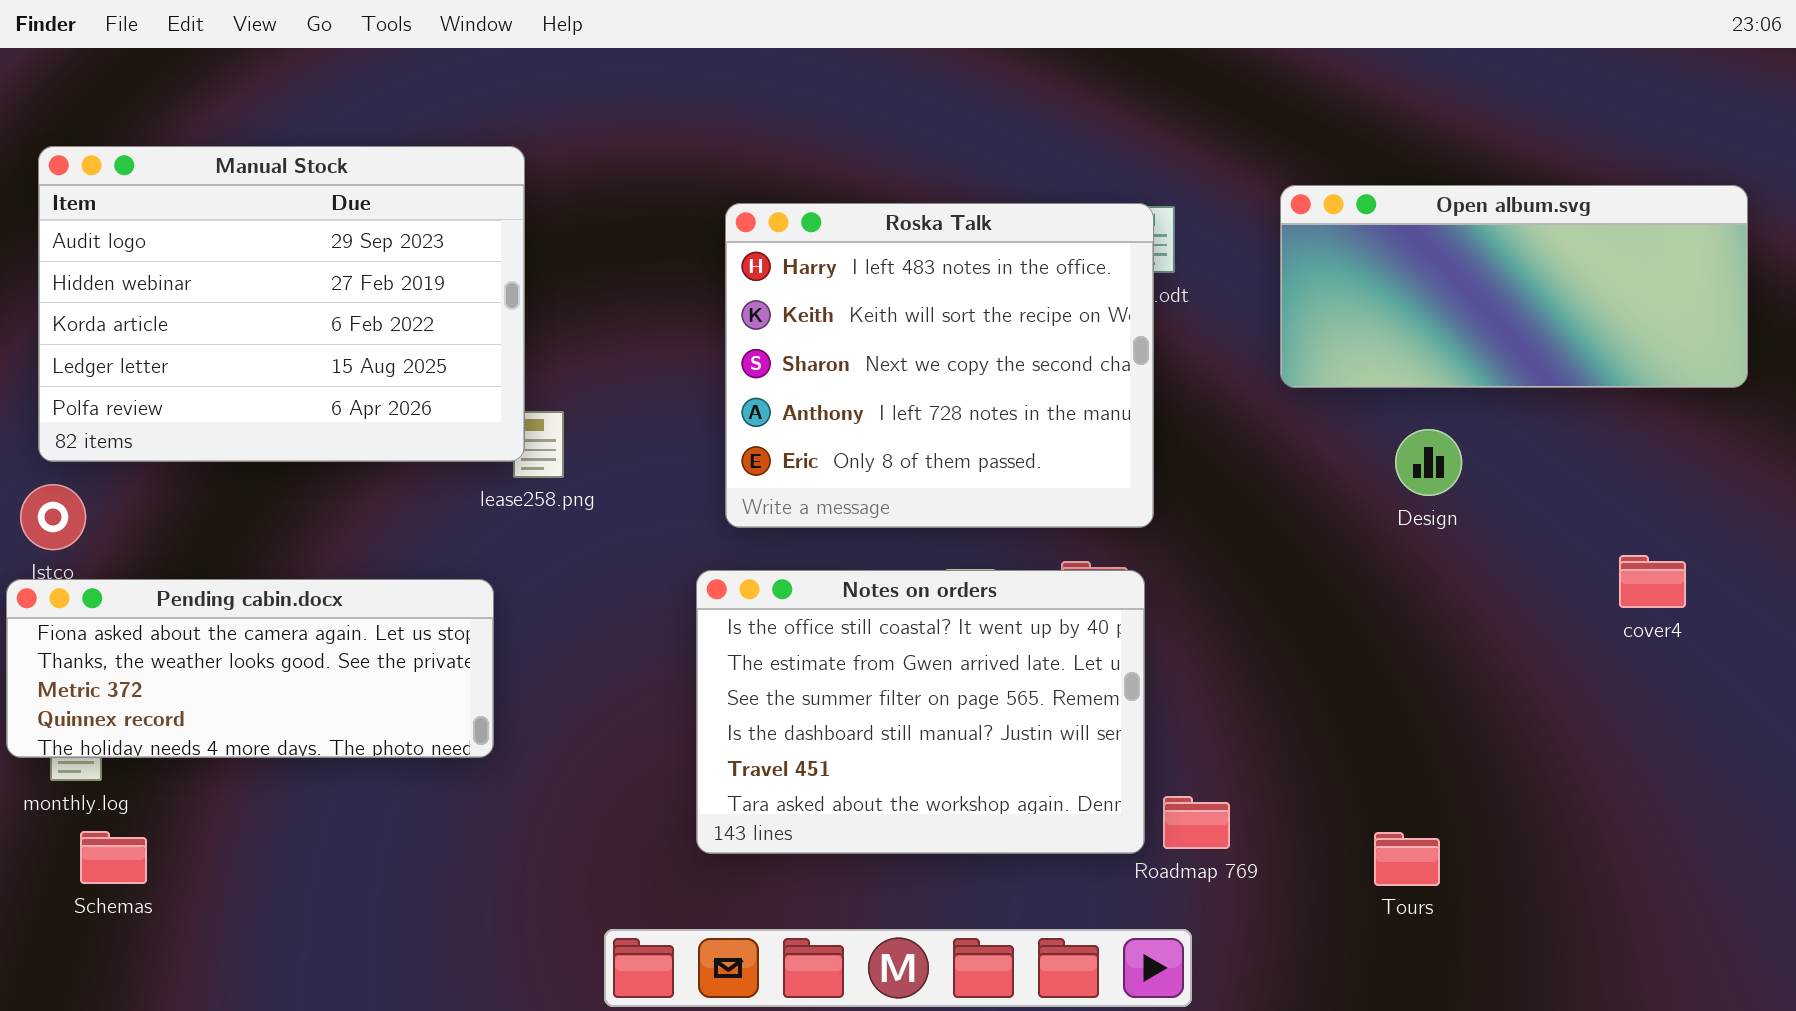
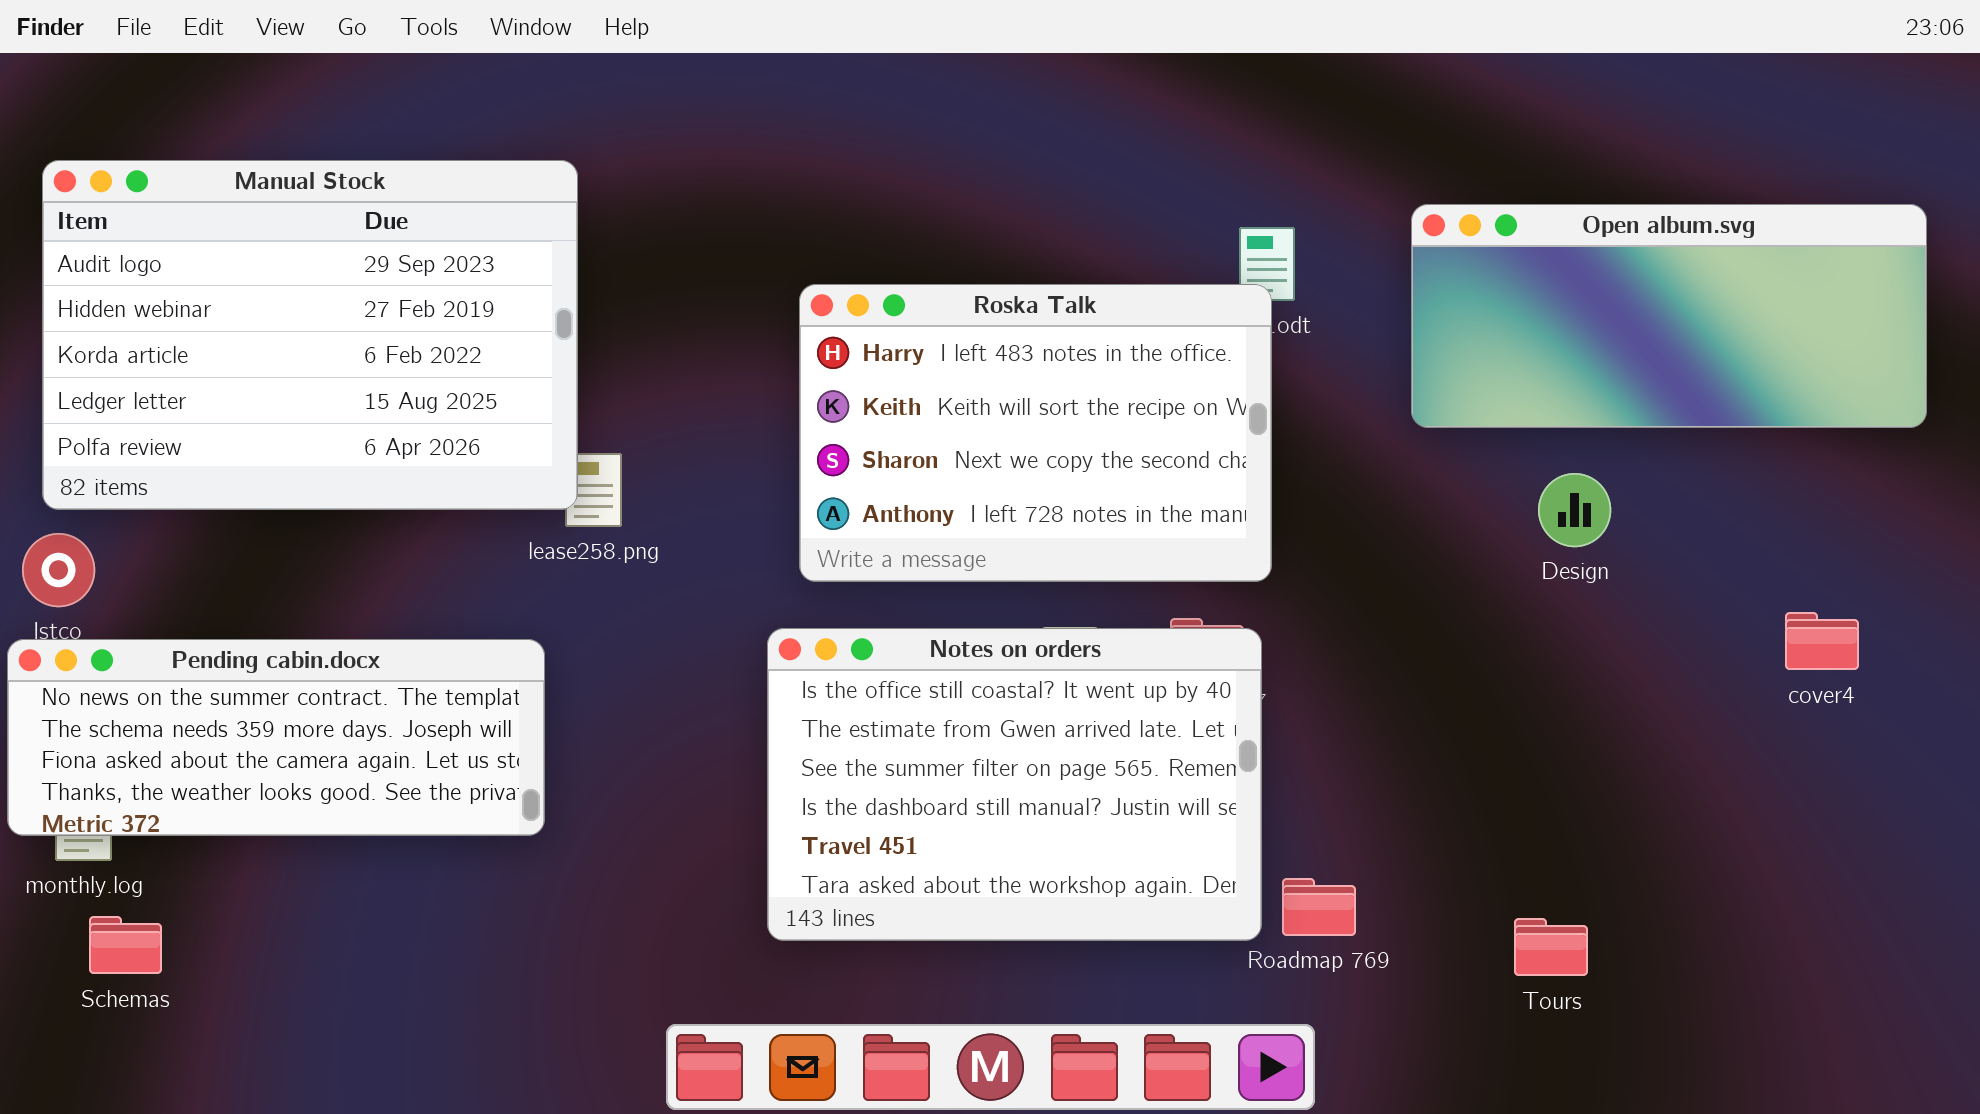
Roska Talk: [725,203,1154,528] -> [799,284,1272,582], resized
Pending cabin.docx: [6,579,494,758] -> [7,639,545,836], scrolled up 2 rows

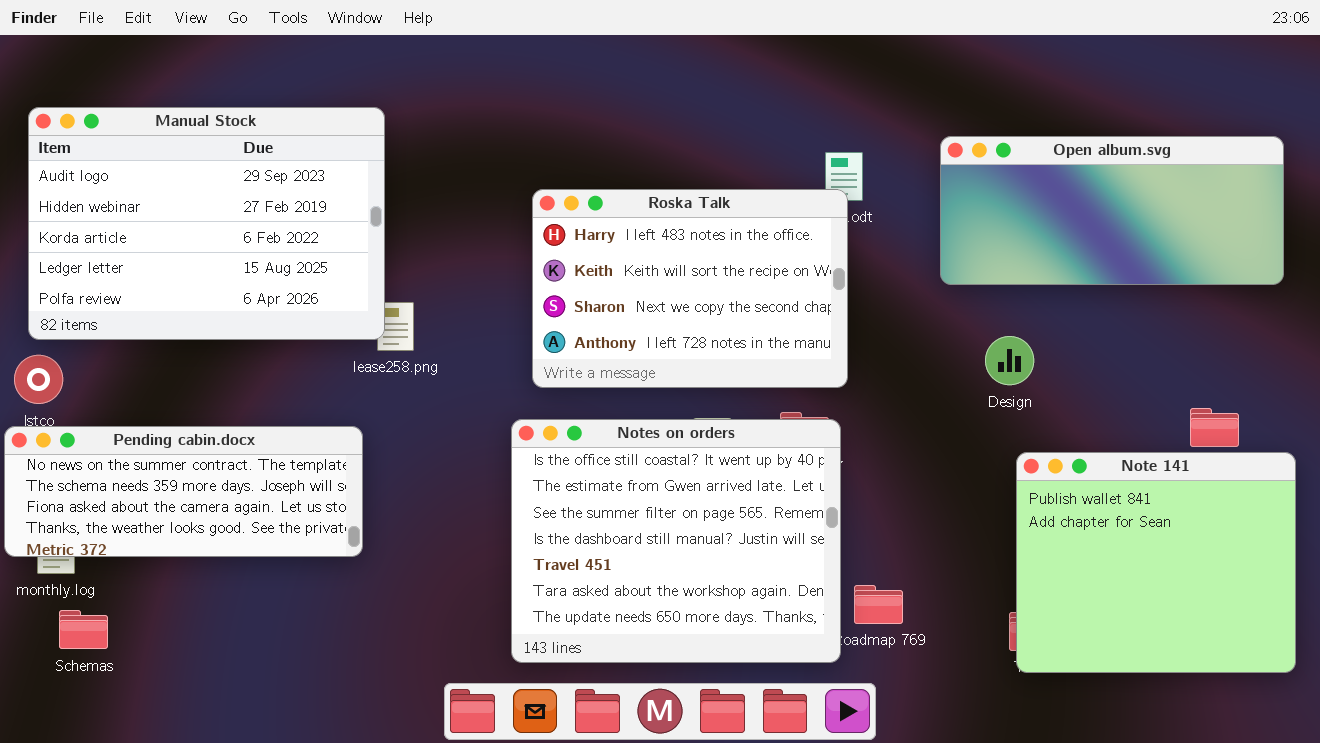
Design: [1538,473,1611,547] -> [985,336,1034,385], moved
Notes on orders: [767,628,1262,941] -> [511,419,841,663], resized
Note 141: none -> [1016,452,1296,673], opened

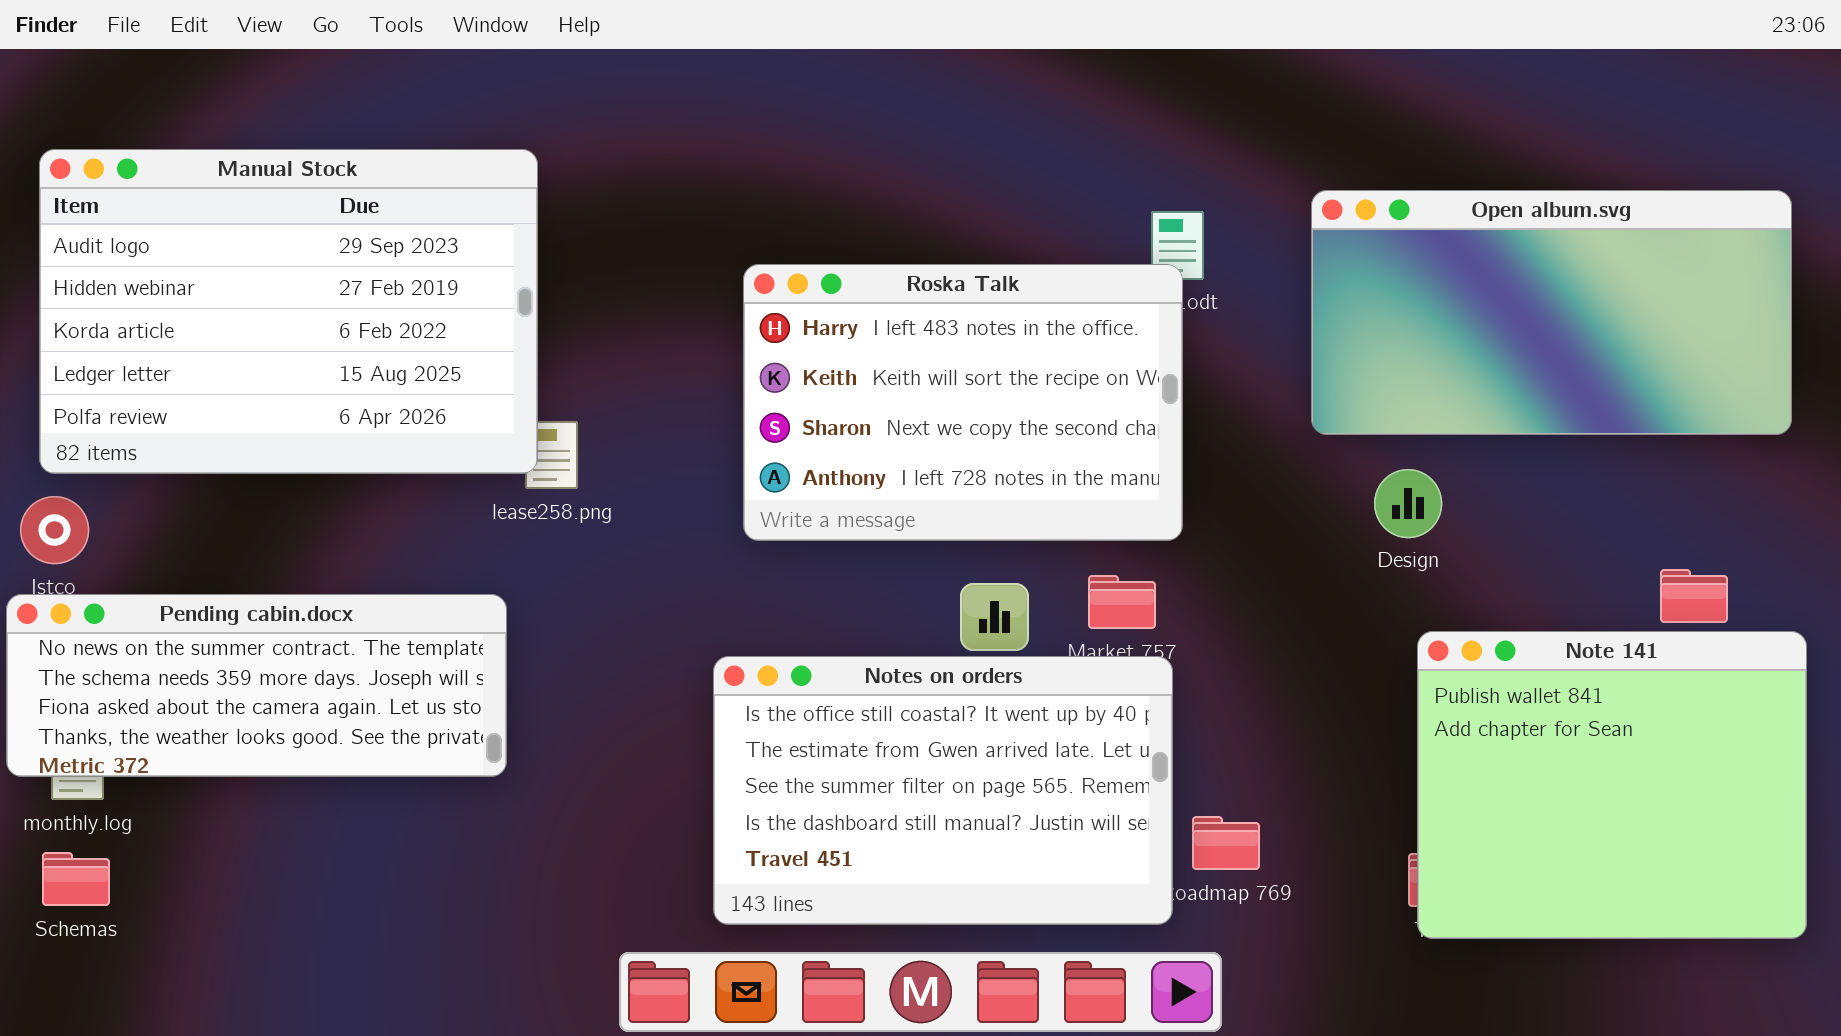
Open album.svg: [940,136,1284,285] -> [1311,190,1792,435], resized
Notes on orders: [511,419,841,663] -> [713,656,1173,925], resized
Schemas: [59,610,108,649] -> [42,852,110,906], moved

